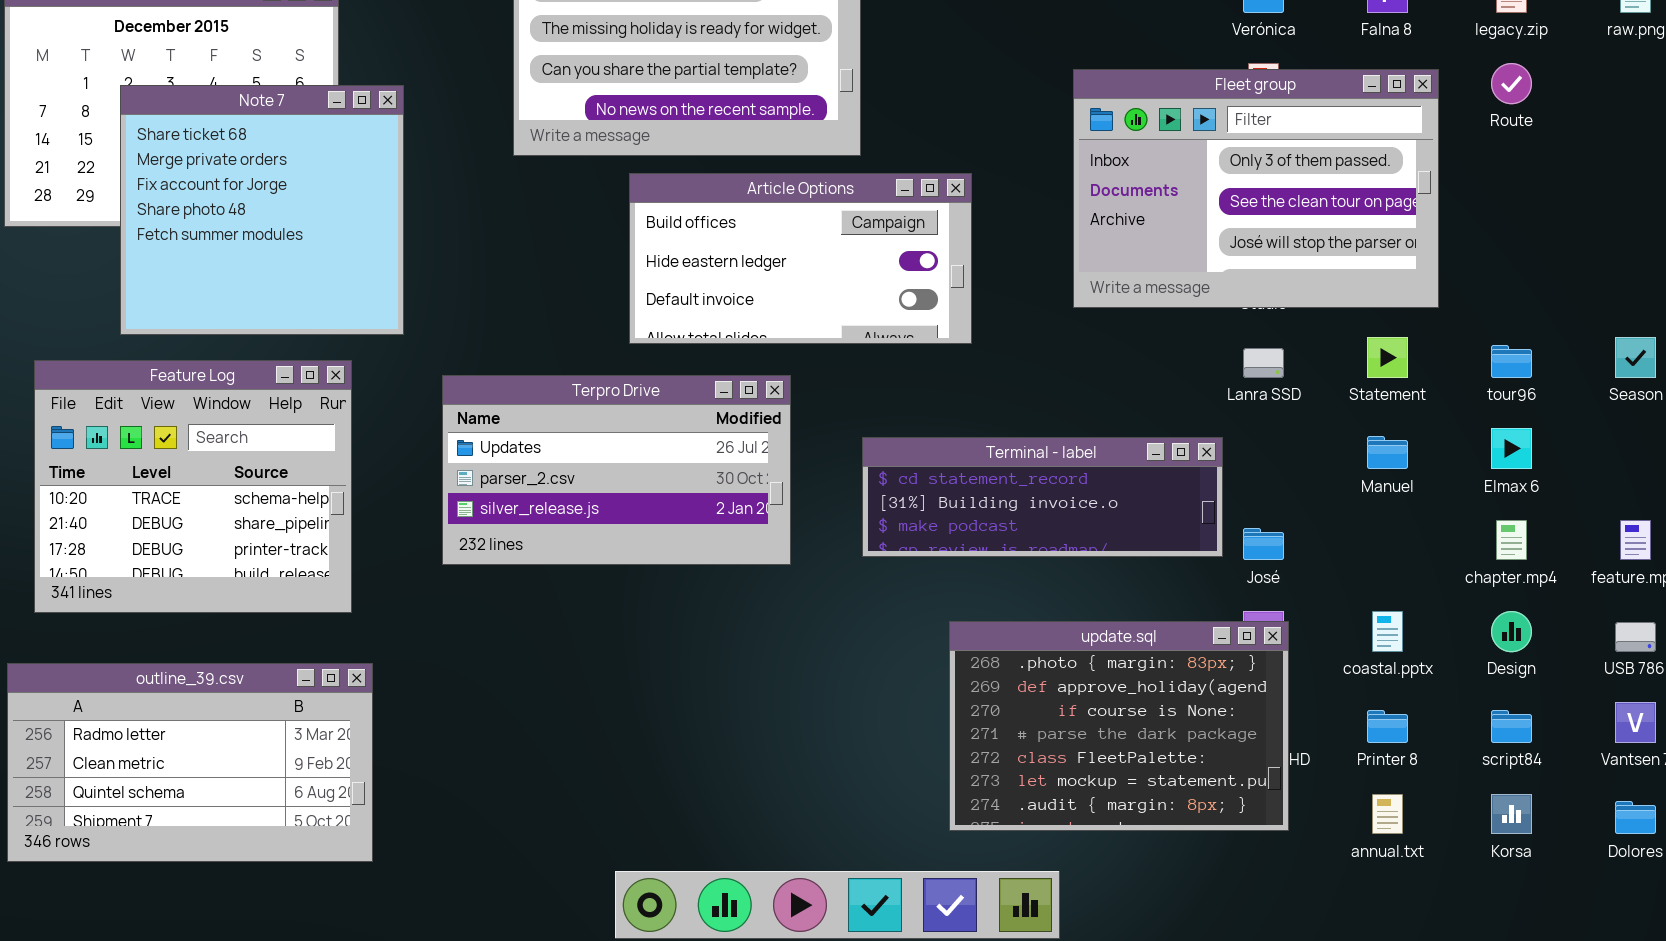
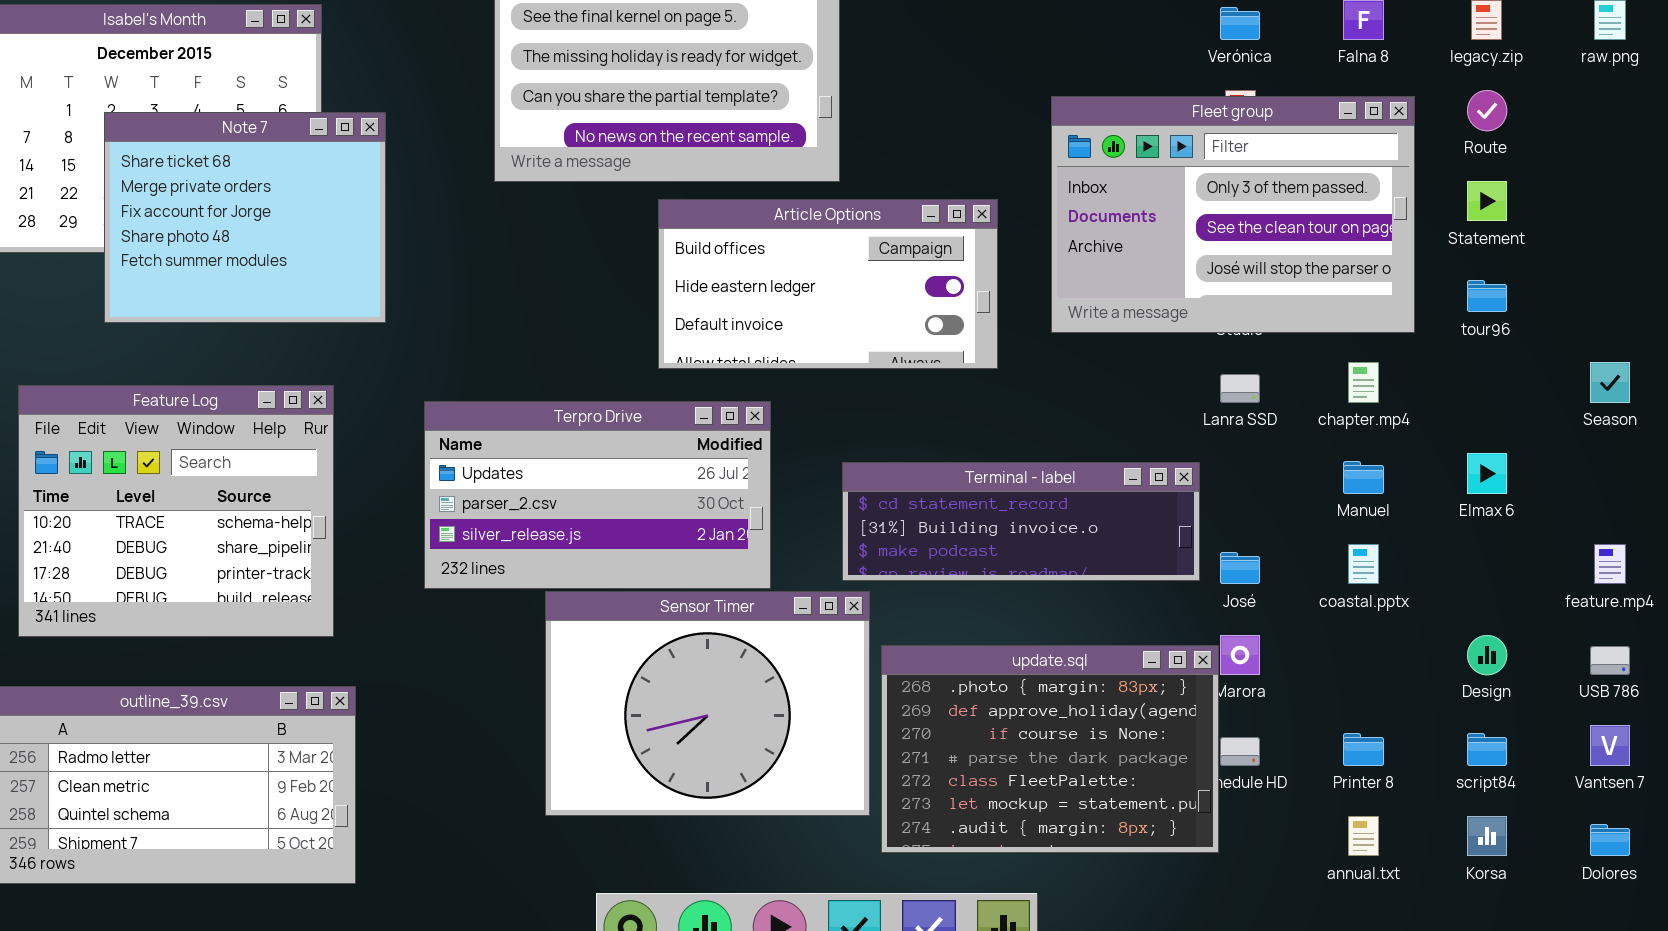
Note 7: [120,85,404,335] -> [104,112,386,323], resized
Article Options: [629,173,972,344] -> [658,199,998,369], moved
Statement: [1367,337,1408,378] -> [1467,181,1507,221], moved
tour96: [1491,345,1532,378] -> [1467,280,1507,312], moved
chapter.mp4: [1496,520,1527,560] -> [1348,362,1379,403], moved
Sensor Timer: none -> [545,591,870,816], opened
coastal.pptx: [1372,611,1403,652] -> [1348,544,1379,584], moved
update.sql: [949,621,1289,831] -> [881,645,1219,853], moved

